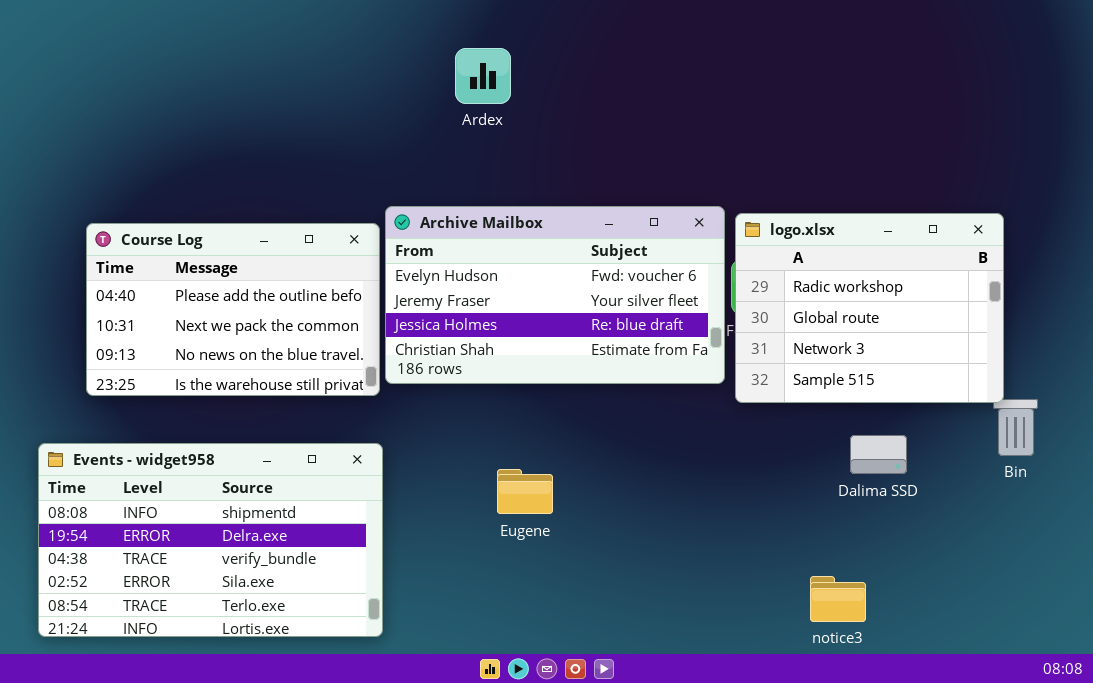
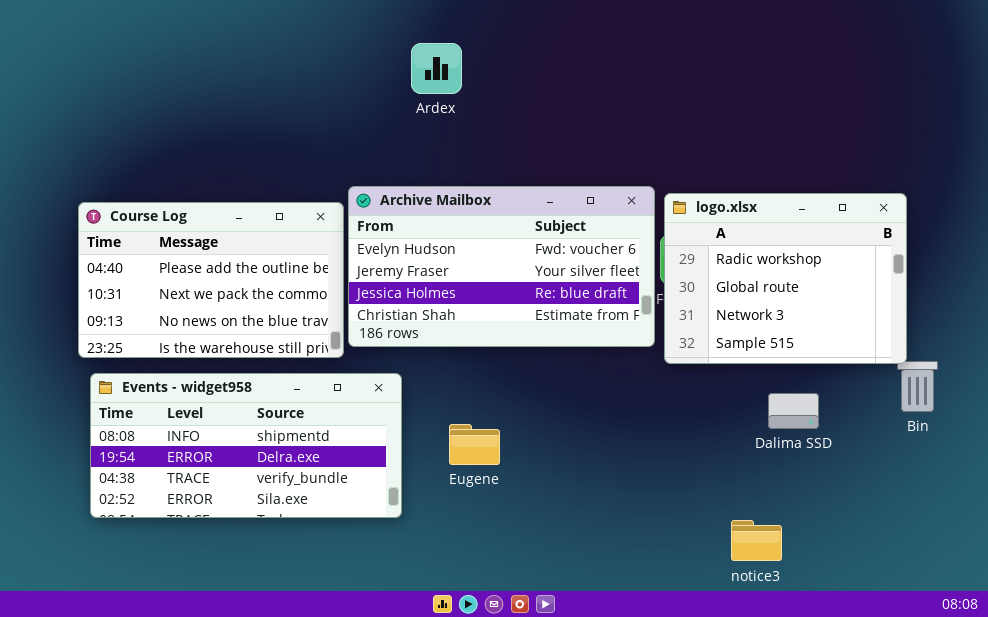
Events - widget958: [38,443,383,637] -> [90,373,402,518], moved, resized

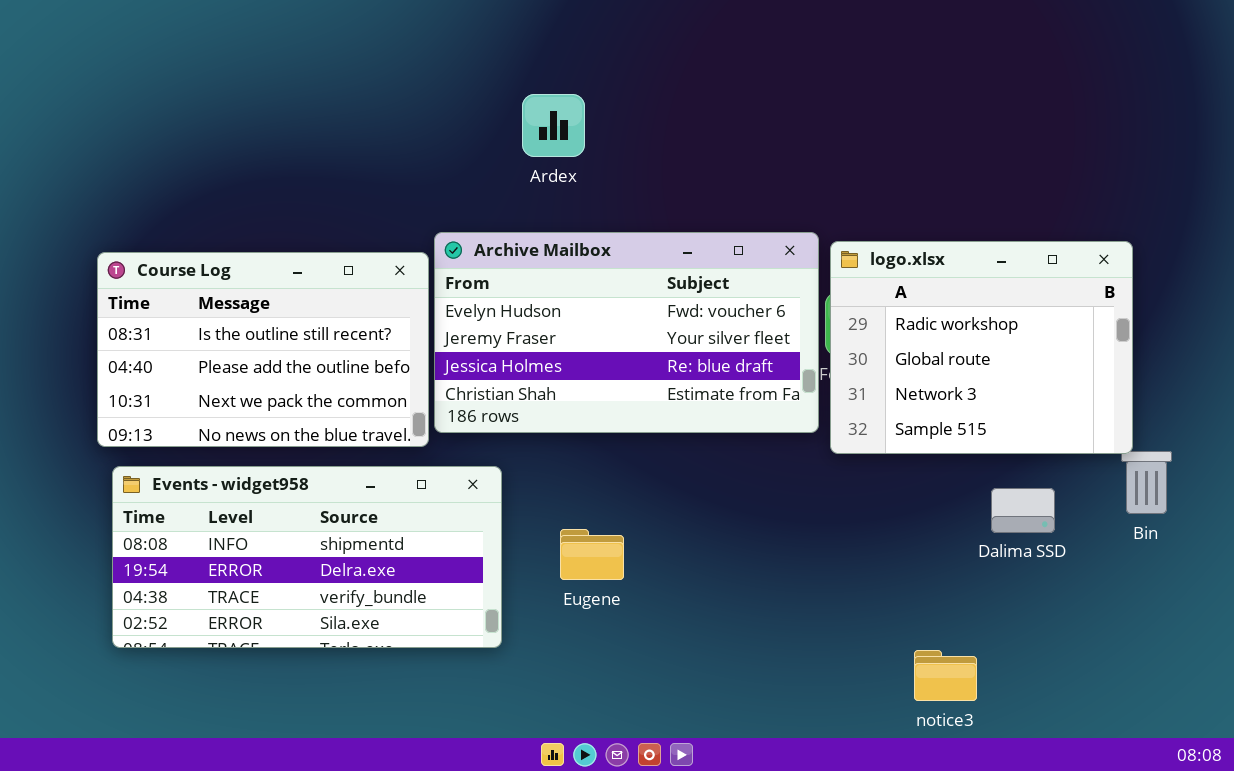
Ardex: [411,43,462,94] -> [522,94,585,157], moved
Course Log: [78,202,344,358] -> [97,252,429,447], scrolled up 1 row
Dalima SSD: [768,393,819,429] -> [991,488,1055,533], moved

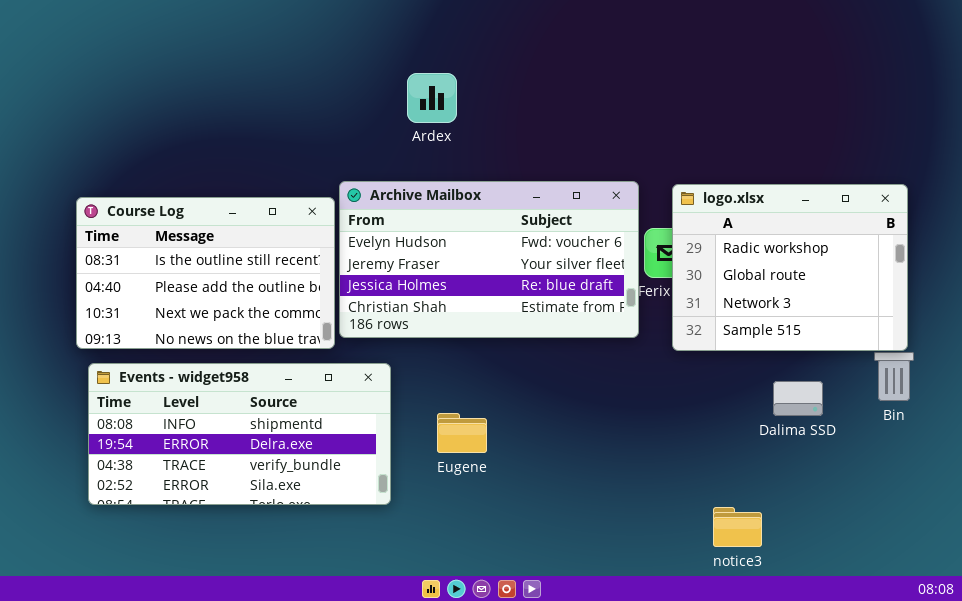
logo.xlsx: [830,241,1133,454] -> [672,184,908,351], moved

